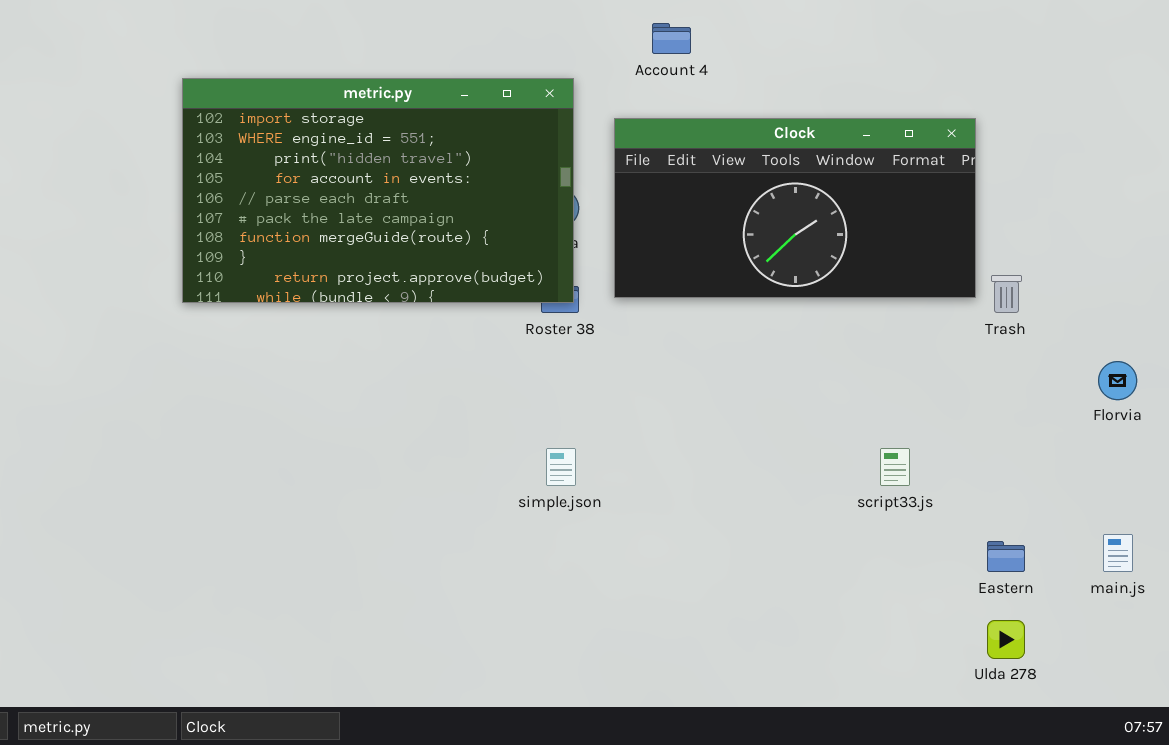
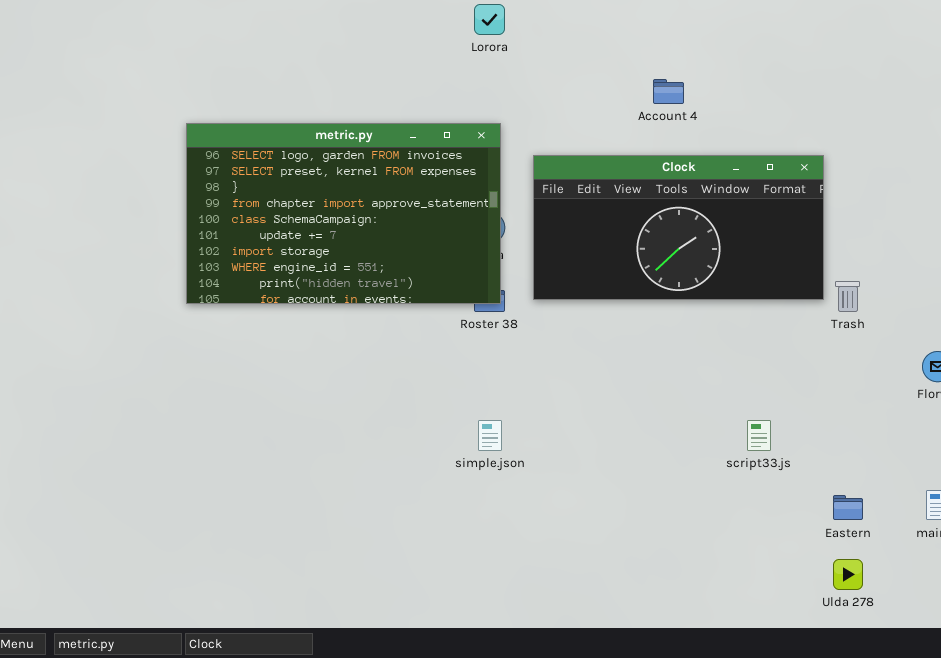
Account 4: [652,23,691,54] -> [653,79,684,104], moved
metric.py: [182,78,574,303] -> [186,123,501,304], scrolled up 6 rows

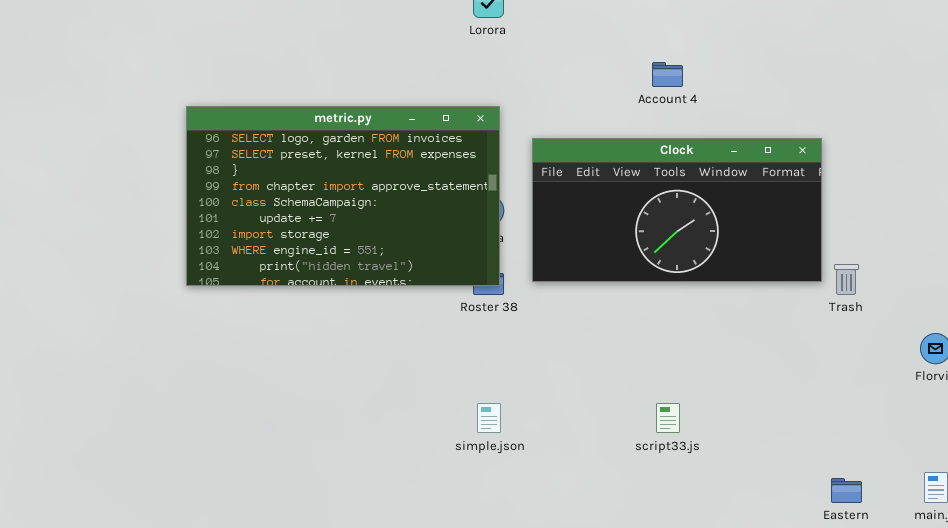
script33.js: [747,420,771,451] -> [656,403,680,433], moved

